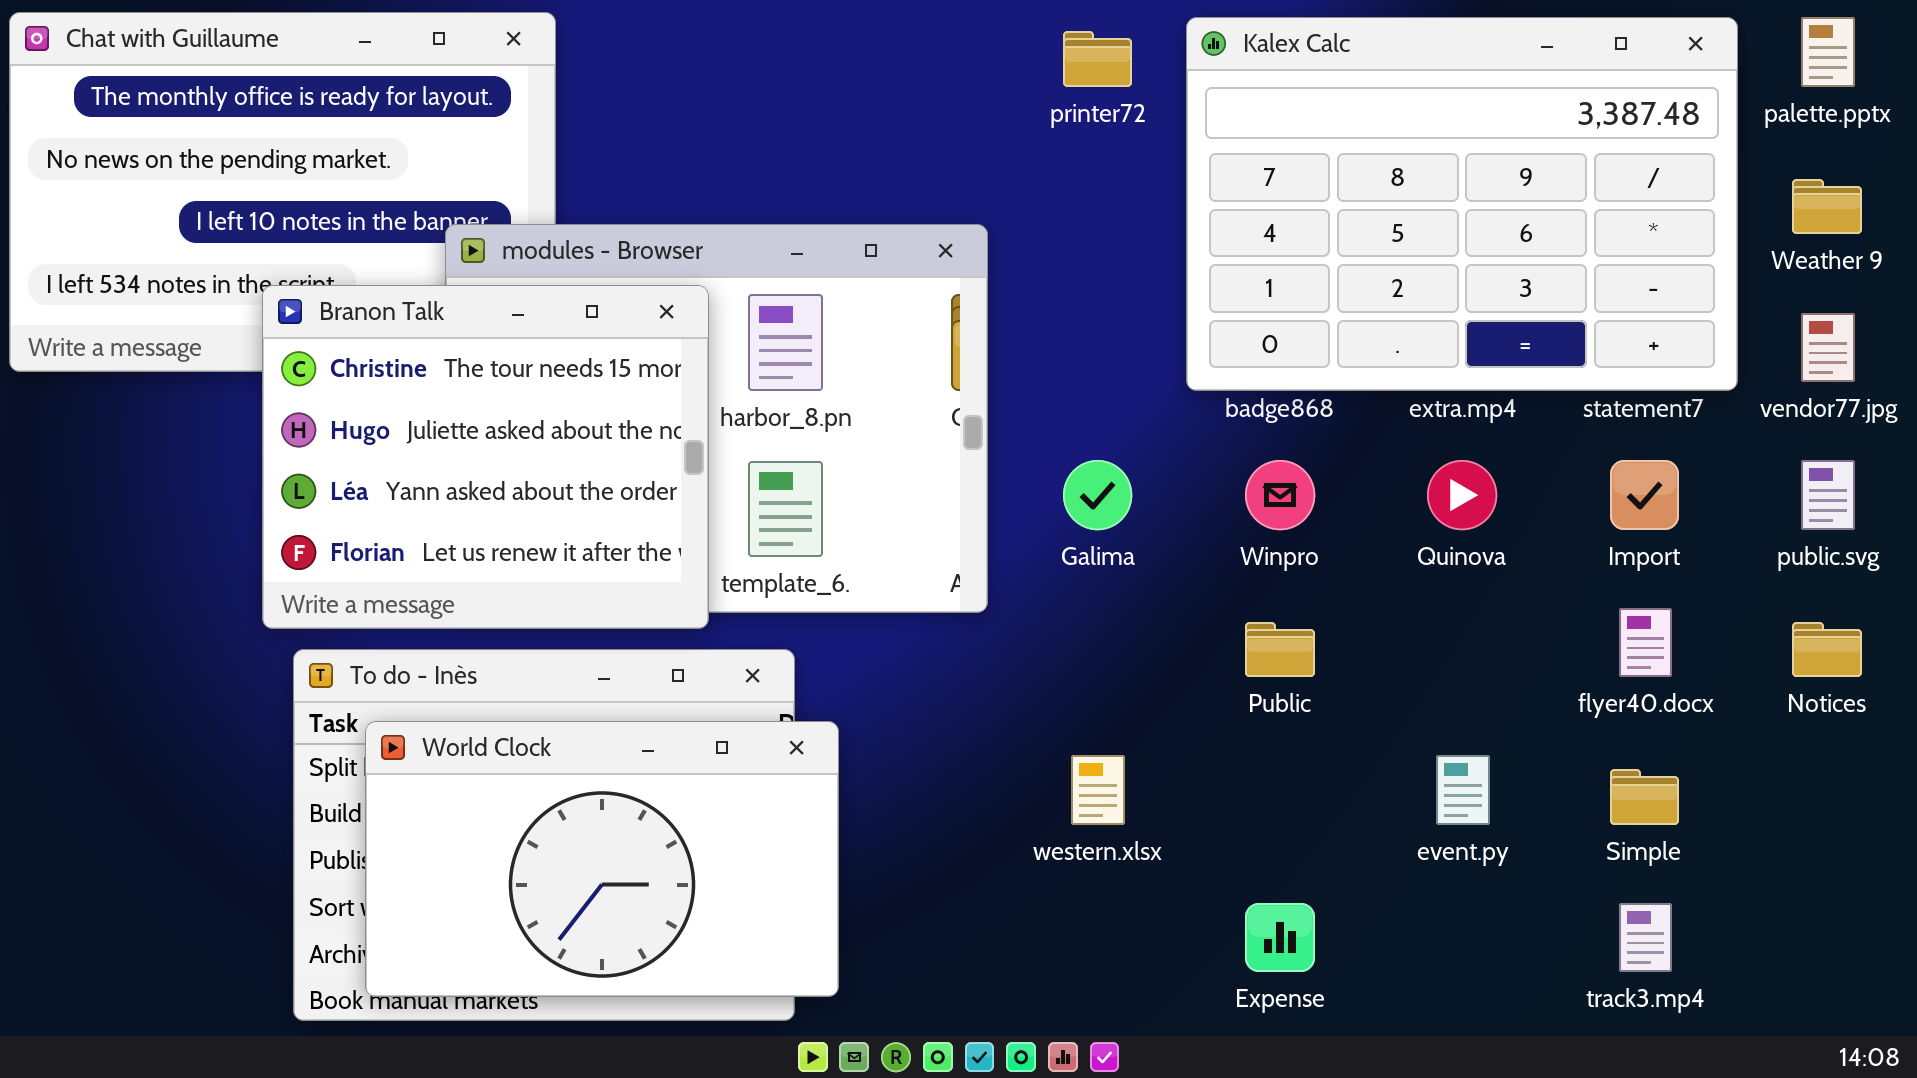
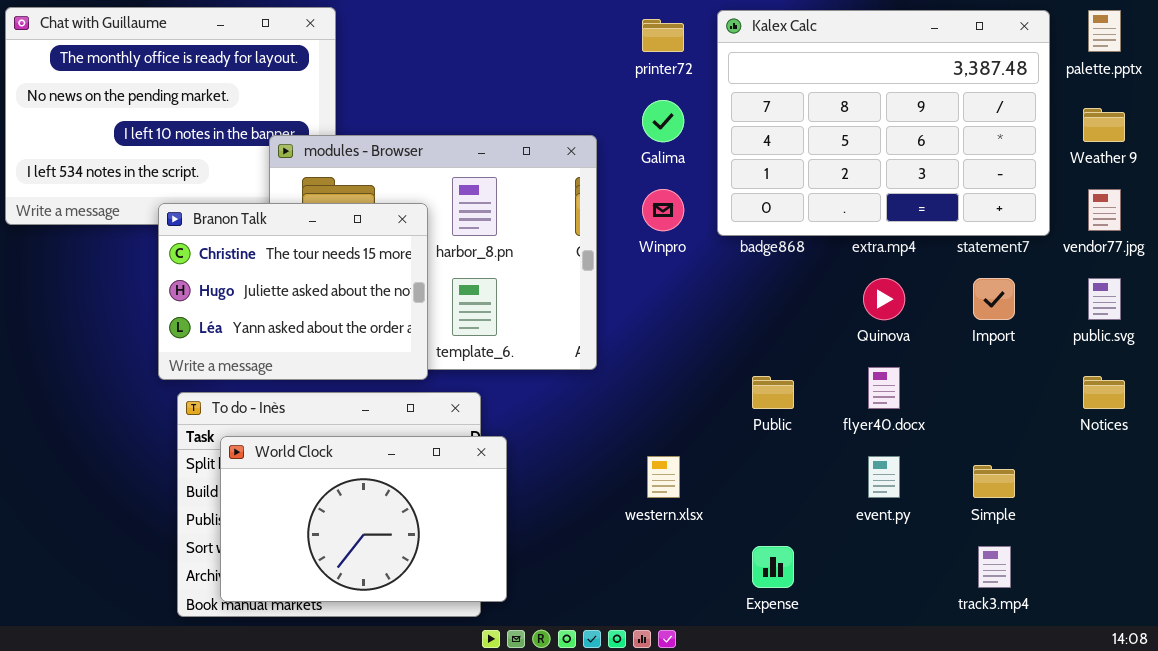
Branon Talk: [262,285,709,629] -> [158,203,428,380], resized
Galima: [1063,460,1132,530] -> [642,100,684,142], moved
Winpro: [1245,460,1315,530] -> [642,189,684,231], moved
flyer40.docx: [1619,608,1672,677] -> [868,367,900,409], moved

